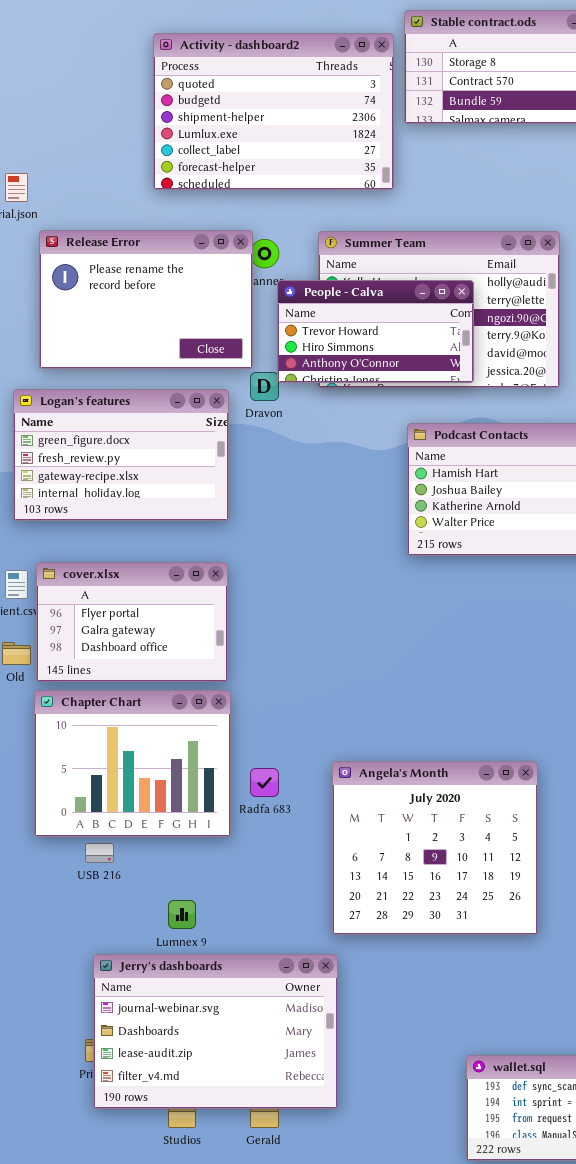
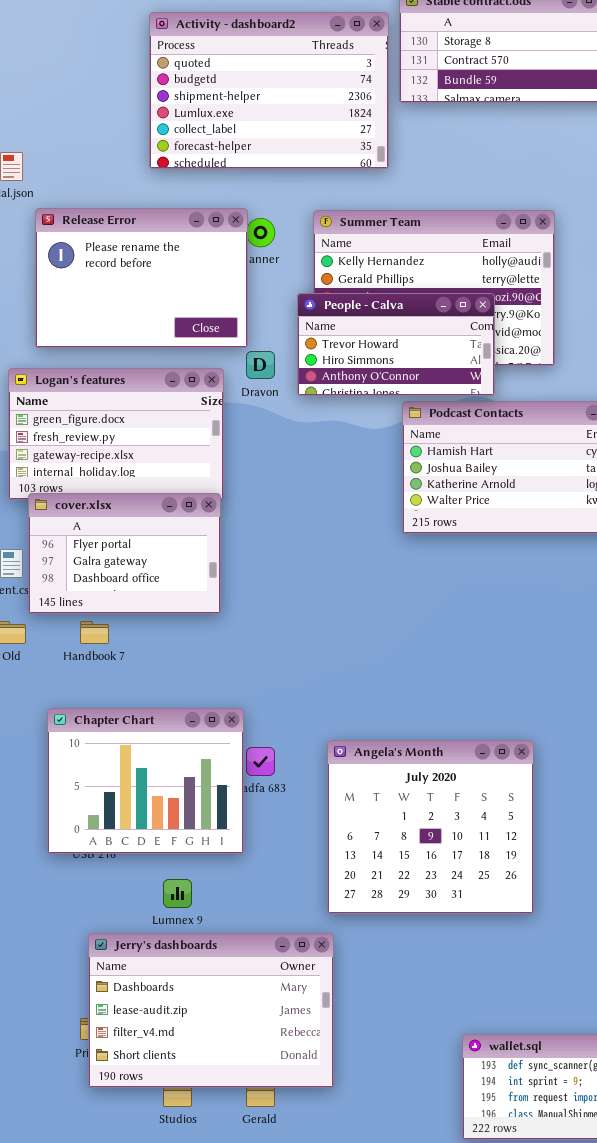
People - Calva: [277,280,474,383] -> [297,293,495,396], moved
cover.xlsx: [36,562,228,682] -> [28,493,221,614], moved
Chapter Chart: [34,690,231,837] -> [47,708,244,854], moved
Jerry's dashboards: [93,954,338,1109] -> [88,933,334,1088], scrolled down 1 row

